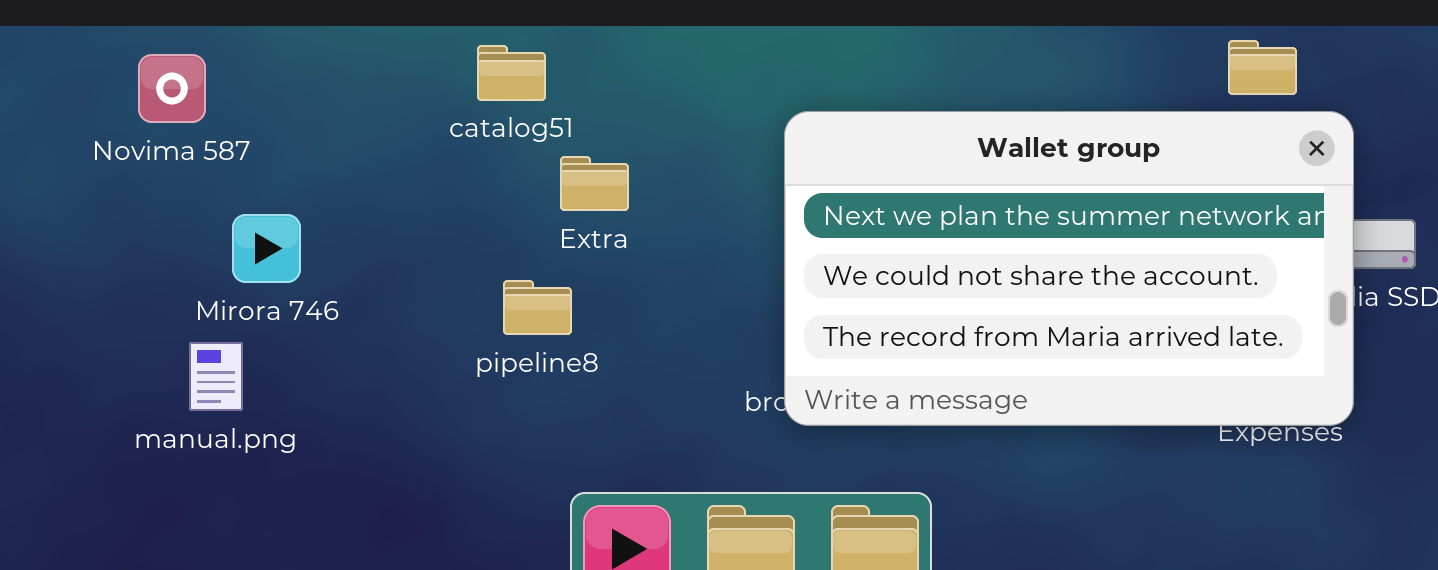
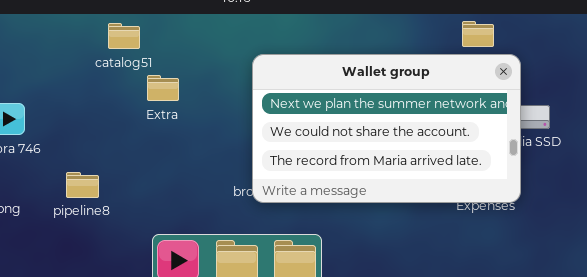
pipeline8: [503,280,572,335] -> [66,172,99,198], moved

